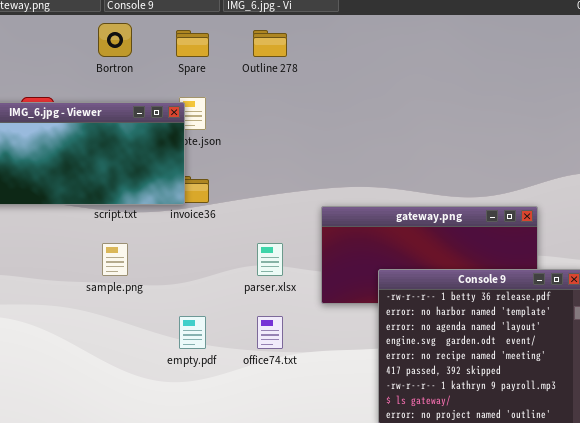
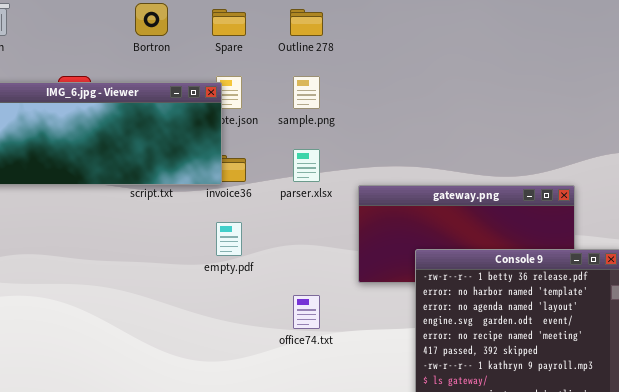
sample.png: [102,243,128,276] -> [293,76,320,109], moved
parser.xlsx: [257,243,283,276] -> [293,149,320,182], moved
empty.pdf: [179,316,206,349] -> [216,222,242,256], moved

